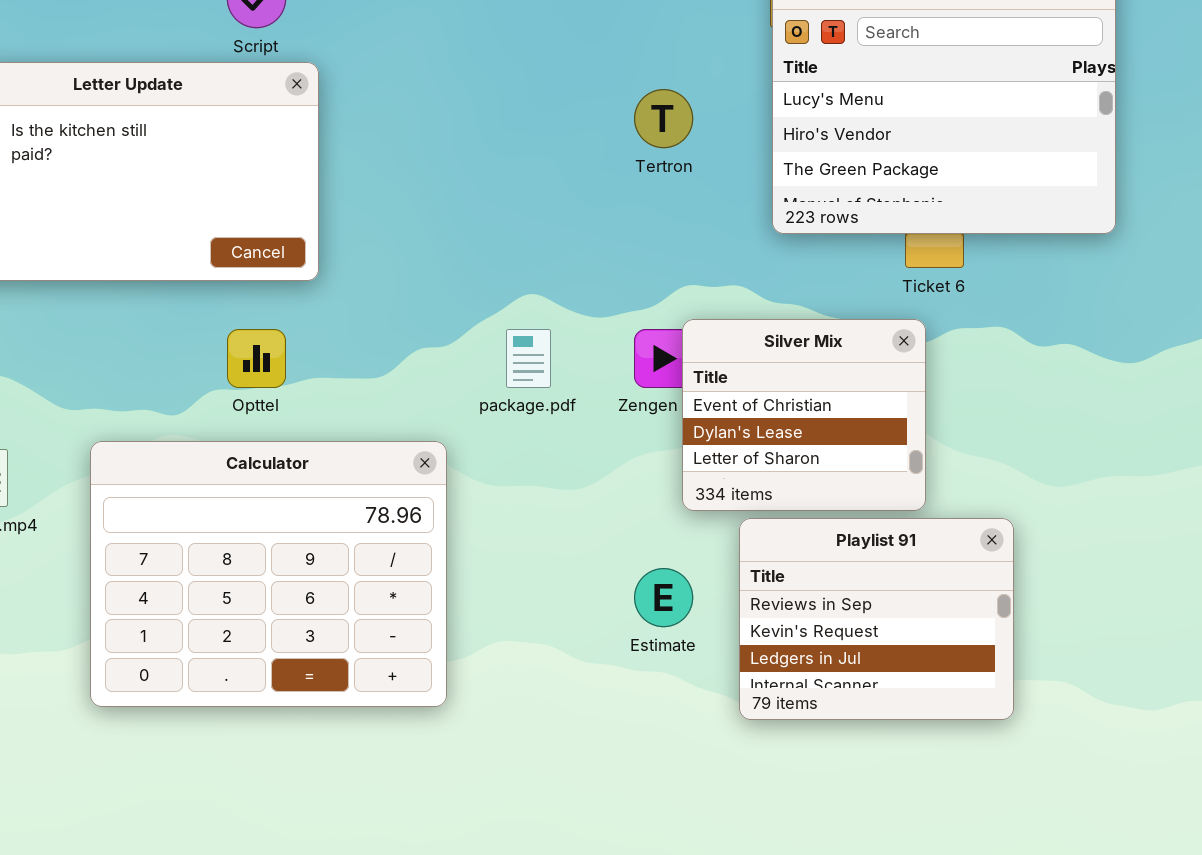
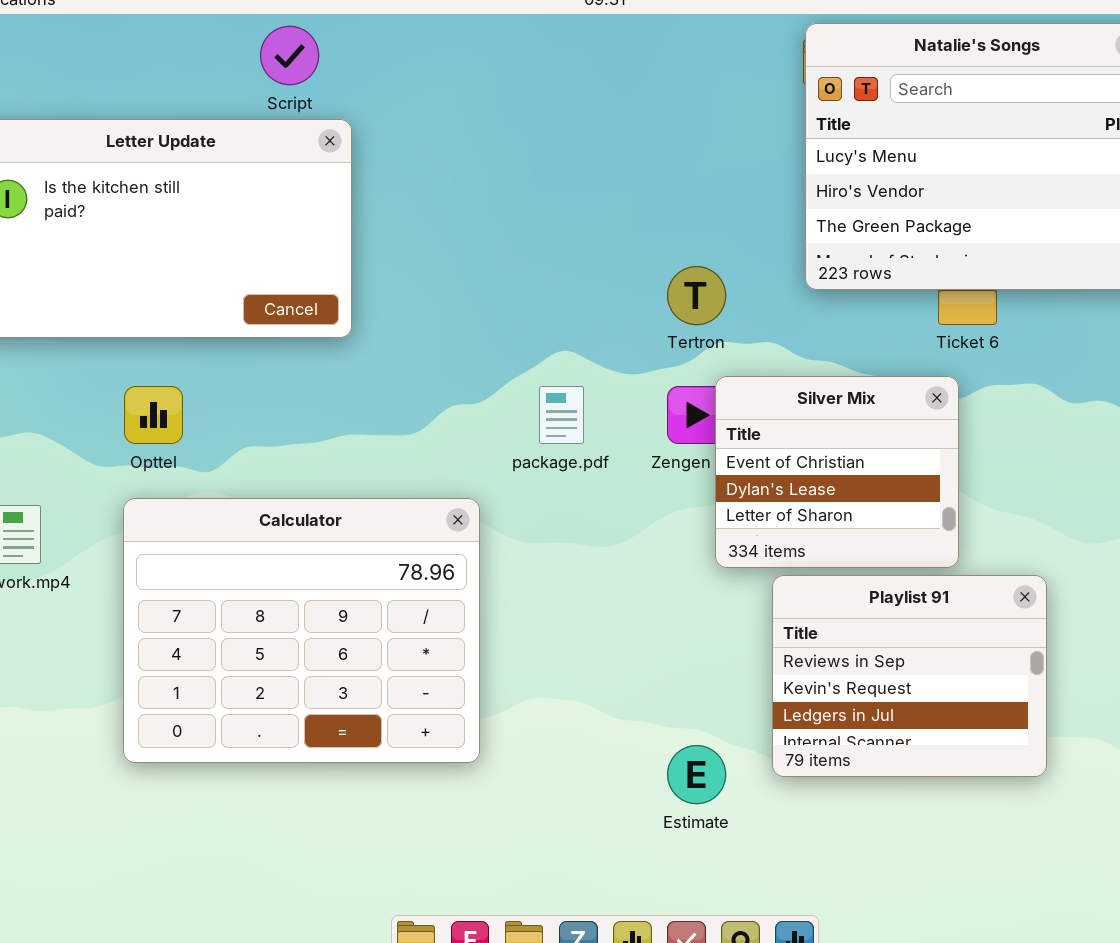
Tertron: [634,89,693,148] -> [667,266,726,325], moved
Opttel: [227,329,286,388] -> [124,386,183,444], moved
Estimate: [634,568,693,627] -> [667,745,726,804], moved

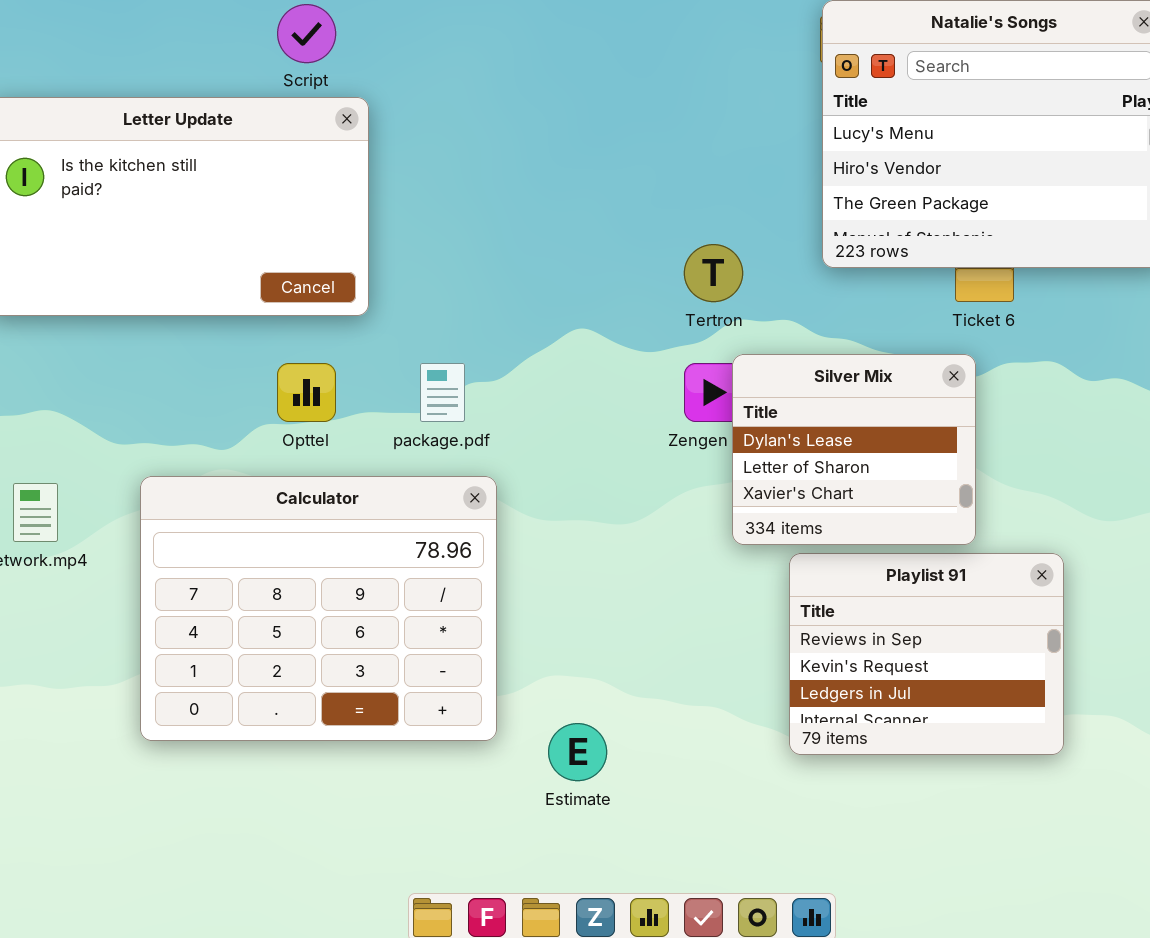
Silver Mix: [715,376,959,568] -> [732,354,976,545], scrolled down 1 row
Opttel: [124,386,183,444] -> [277,363,336,422], moved
package.pdf: [539,386,584,444] -> [420,363,465,422], moved
Estimate: [667,745,726,804] -> [548,723,607,781], moved

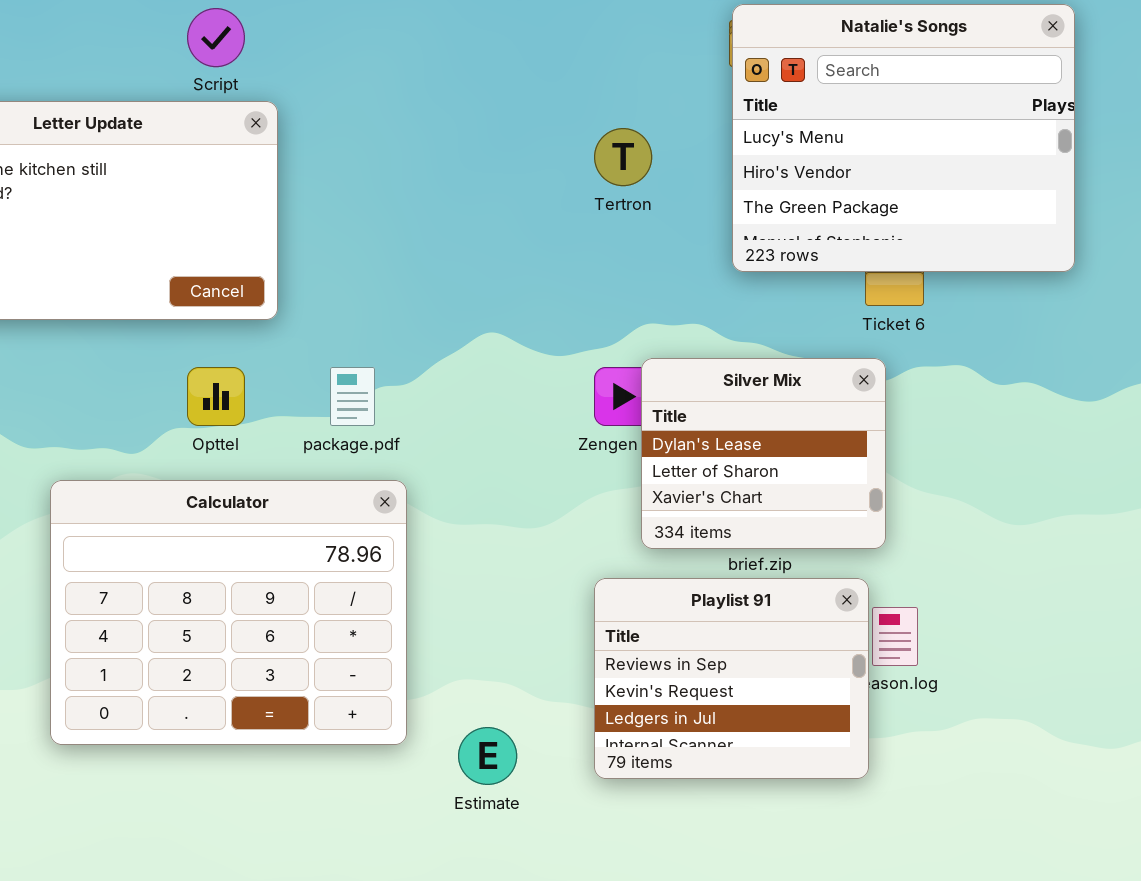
Tertron: [684,244,743,302] -> [594,128,652,186], moved
Playlist 91: [789,553,1064,755] -> [594,578,869,779], moved

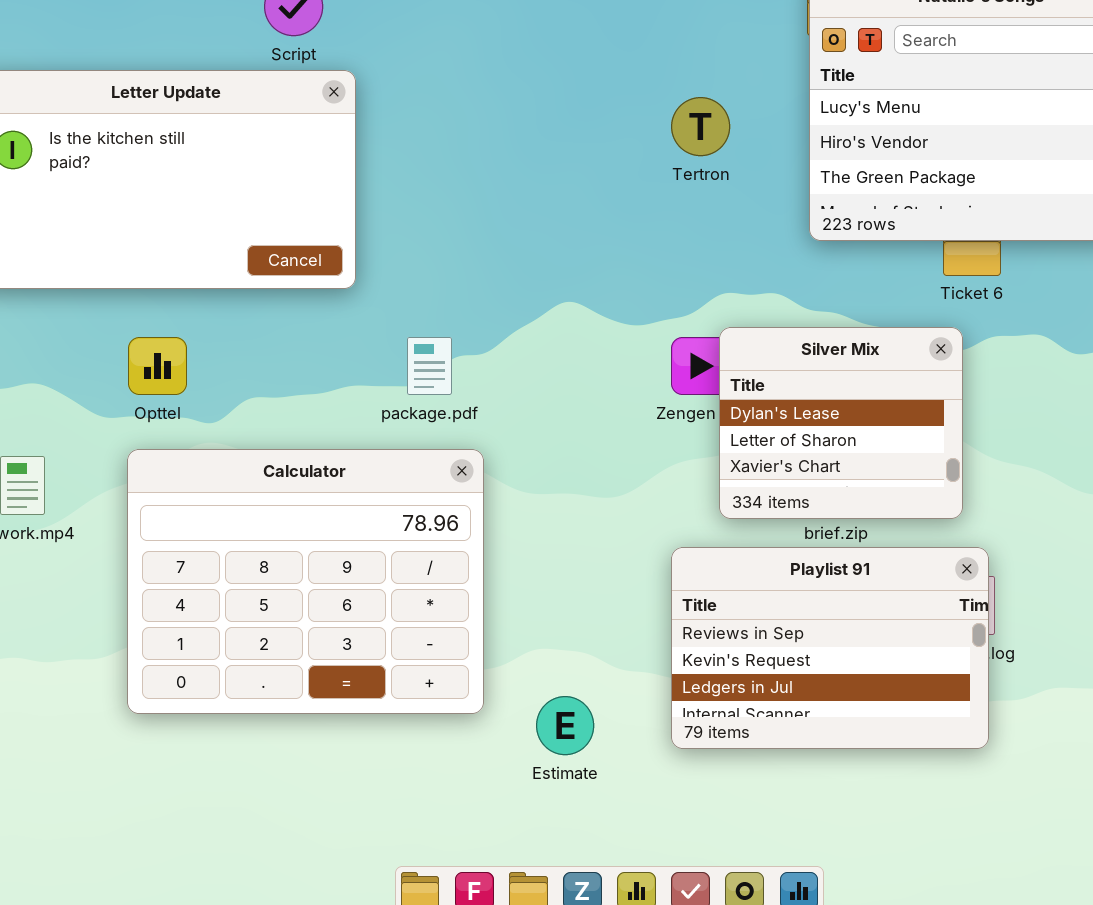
Opttel: [187,367,245,426] -> [128,337,187,395], moved
Playlist 91: [594,578,869,779] -> [671,547,989,749], resized

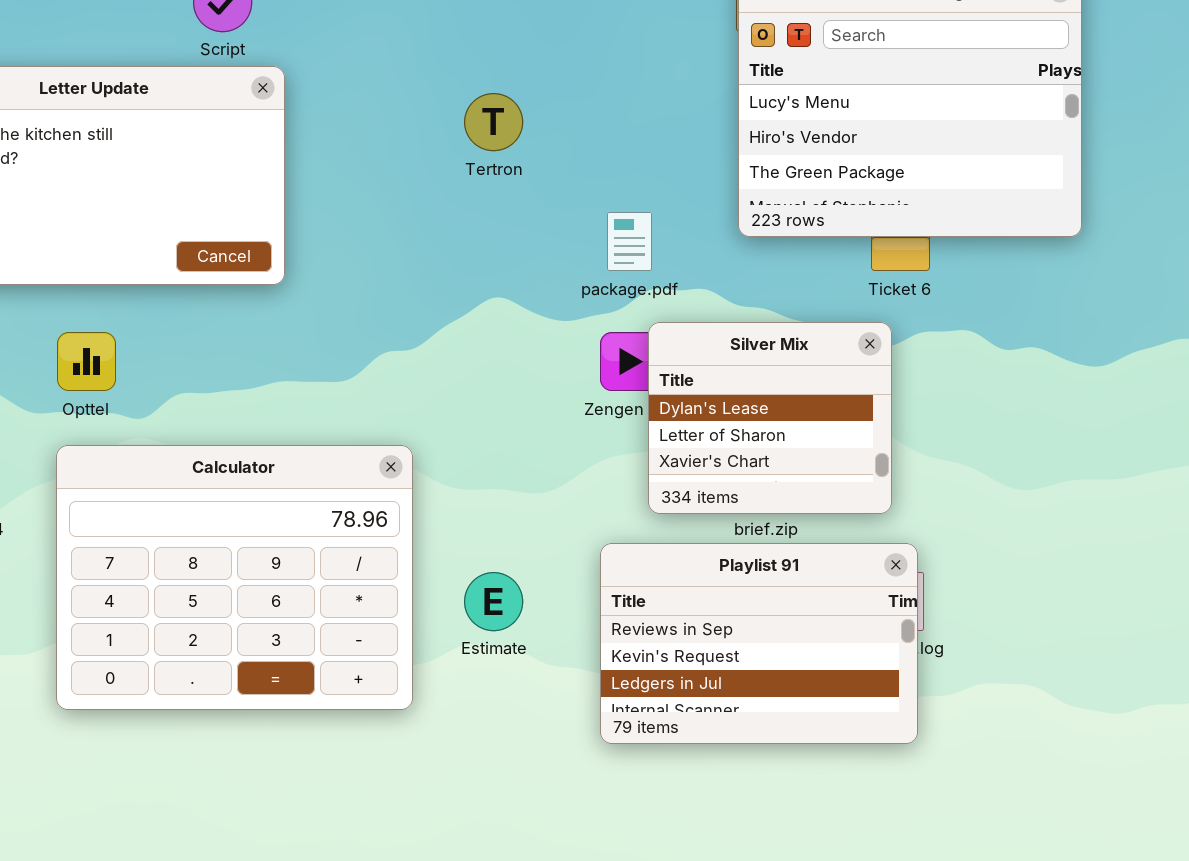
Tertron: [671,97,730,156] -> [464,93,523,151], moved
package.pdf: [407,337,452,395] -> [607,212,652,271], moved
Estimate: [536,696,594,755] -> [464,572,523,631], moved

